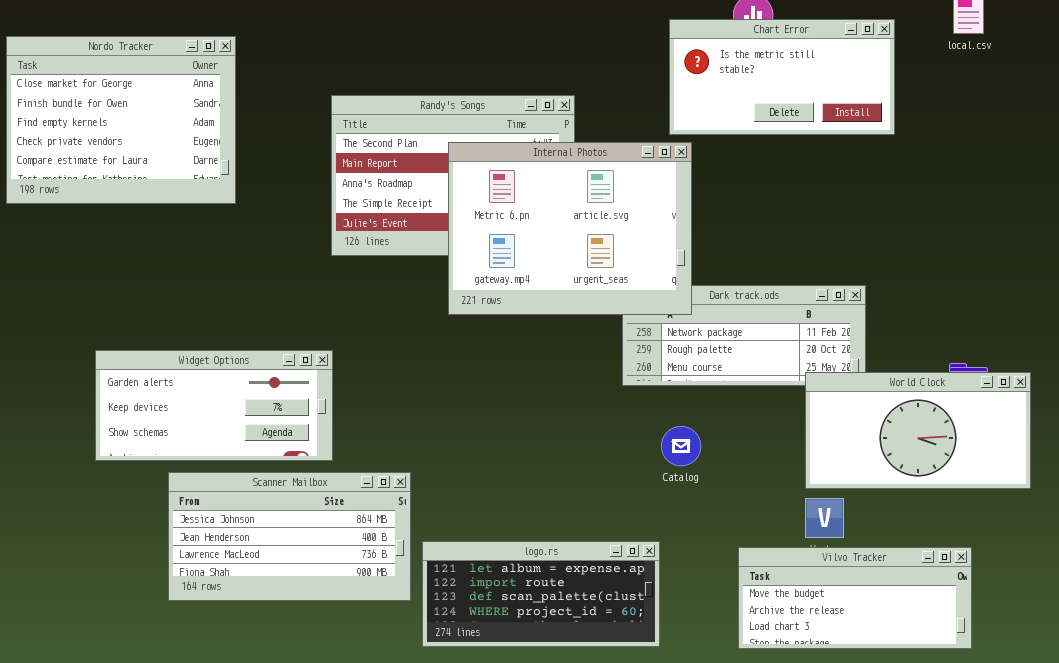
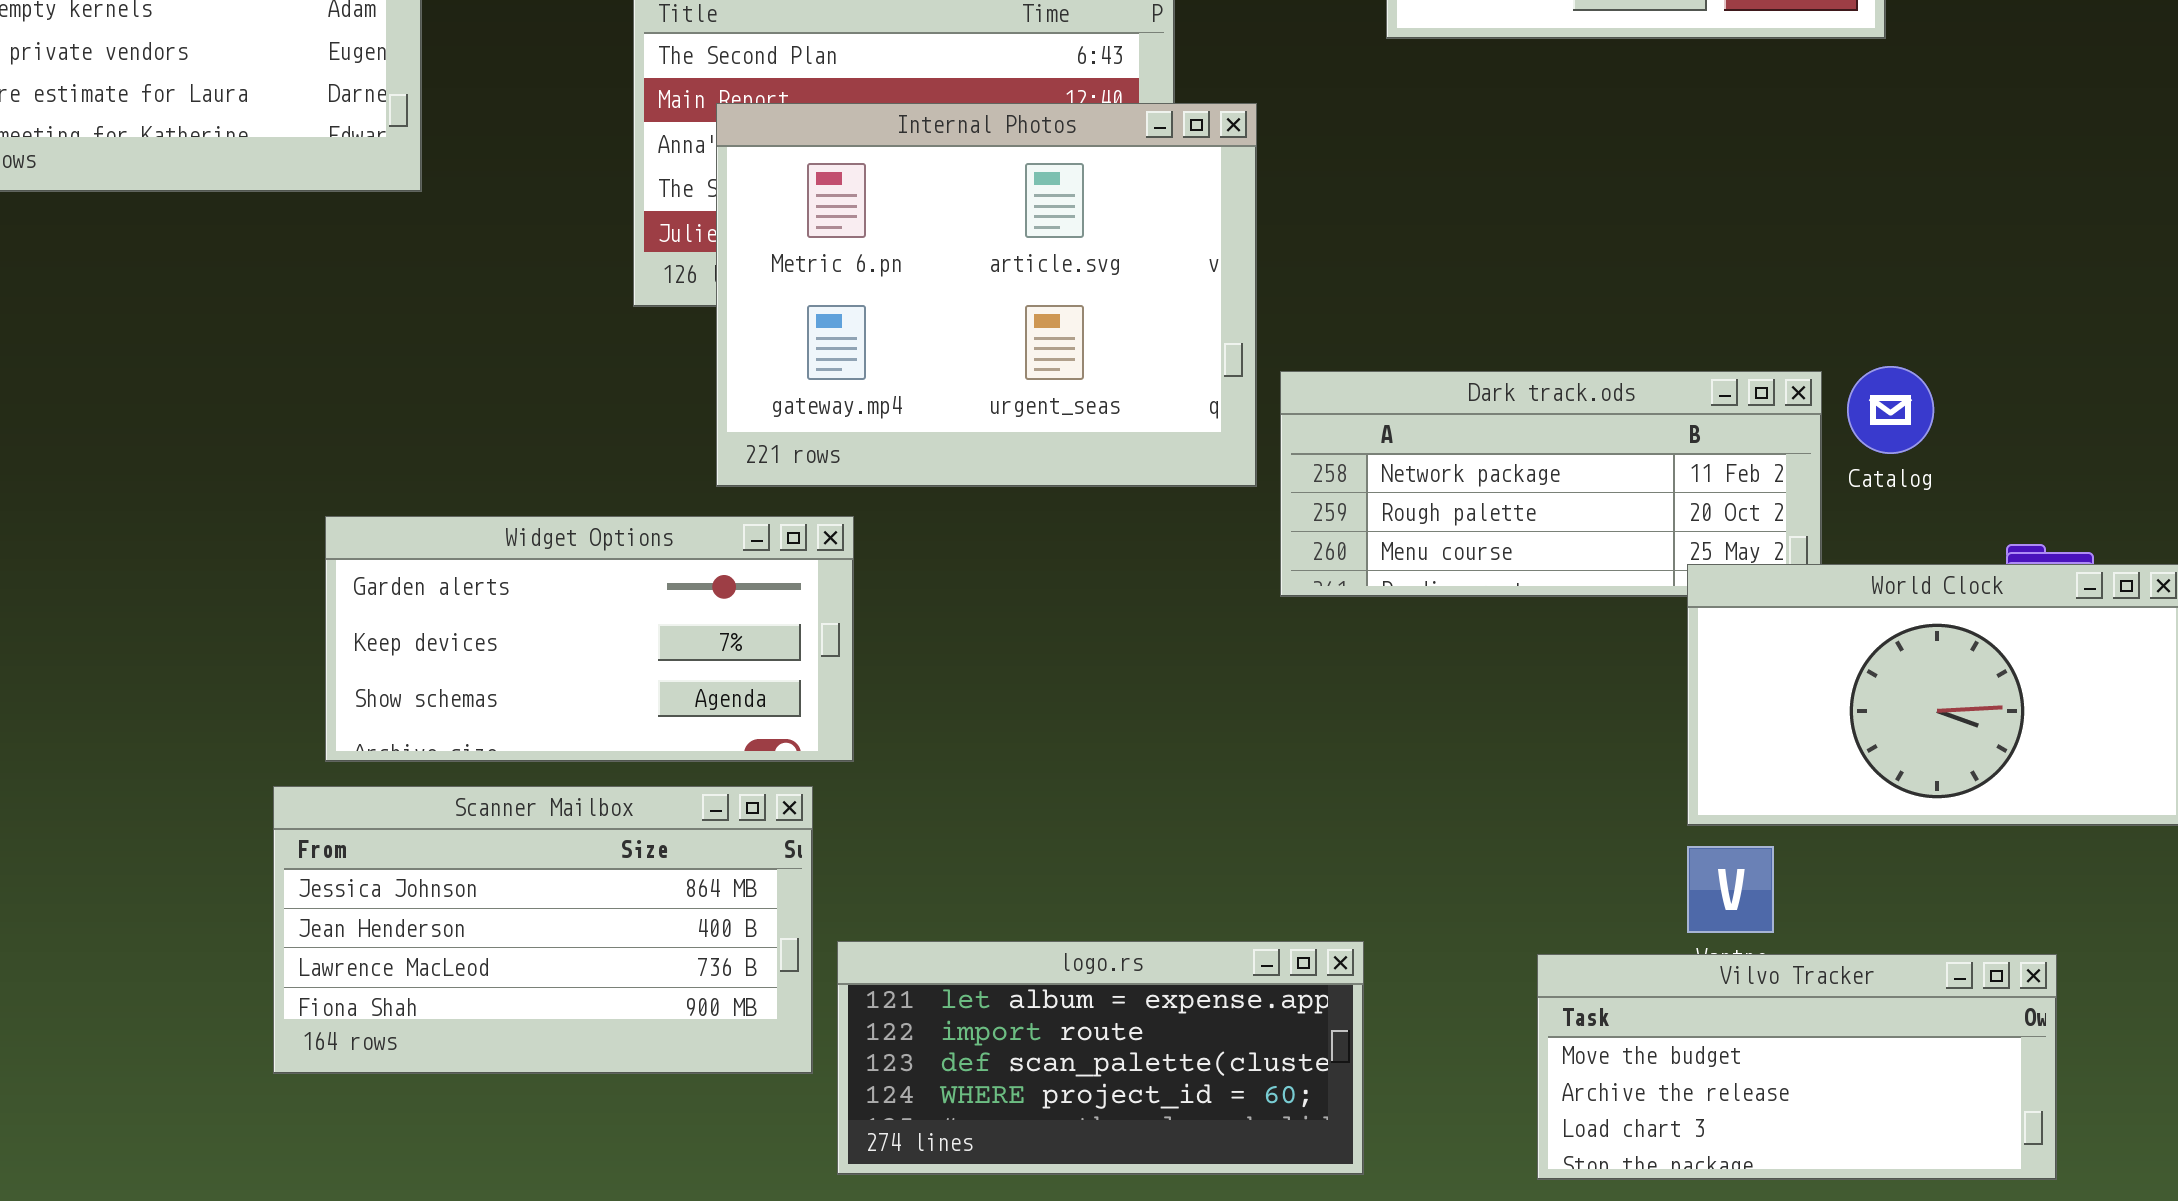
Internal Photos: [448,142,692,315] -> [716,103,1257,487], moved
Widget Options: [95,350,333,461] -> [325,516,854,762], moved
Catalog: [661,426,701,466] -> [1847,366,1934,454], moved

